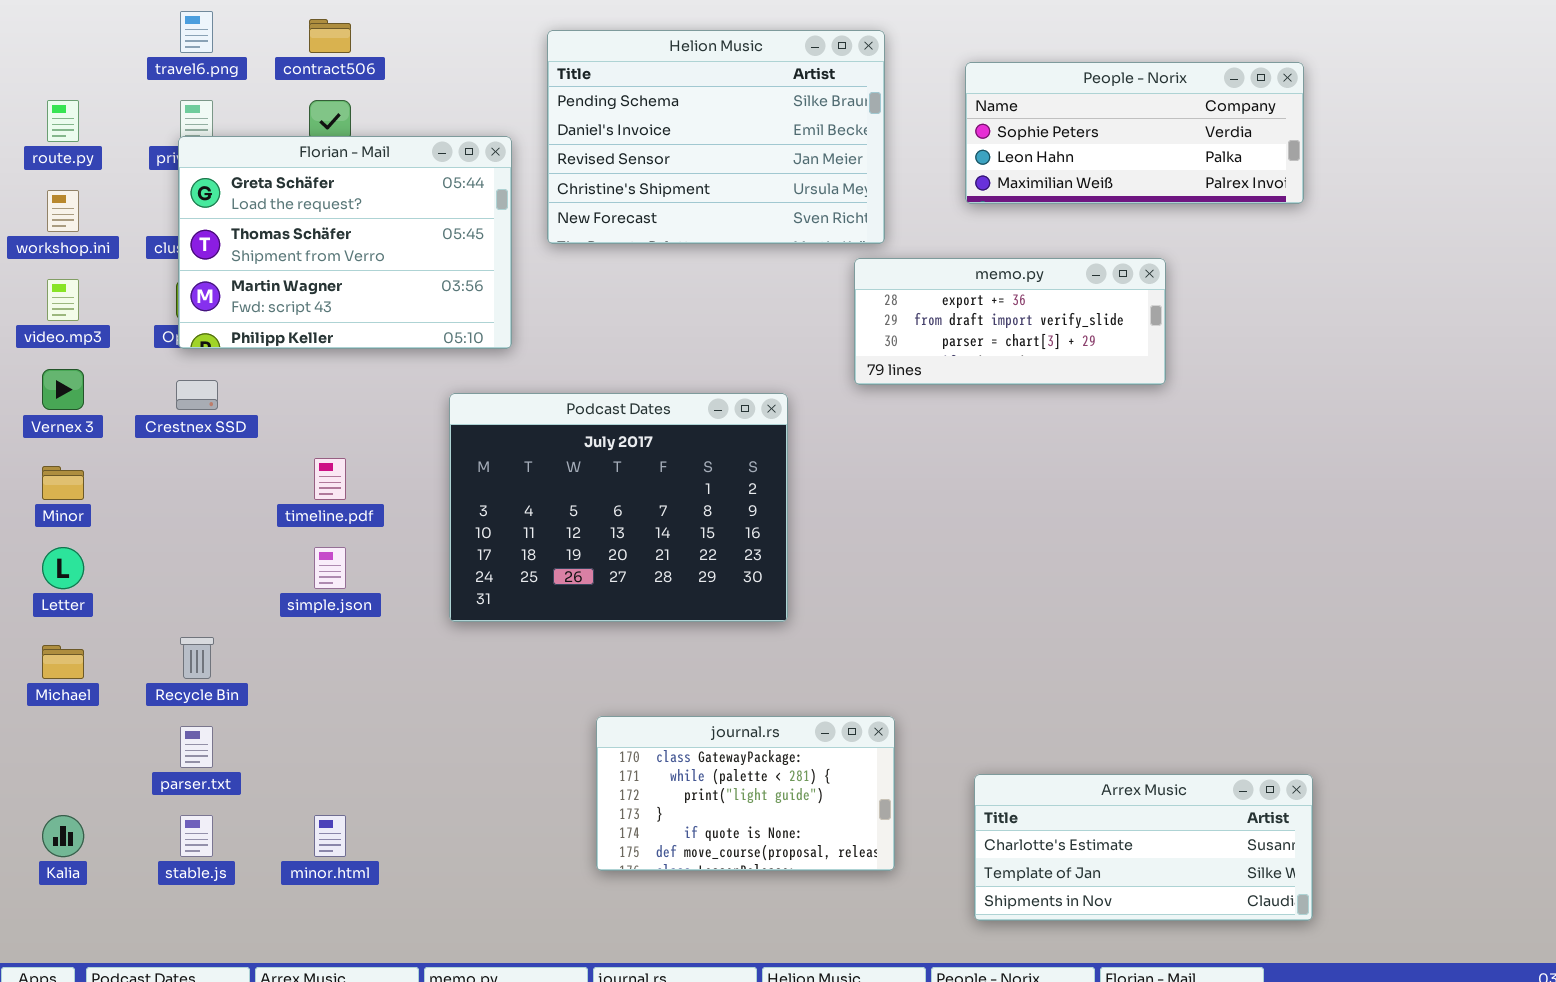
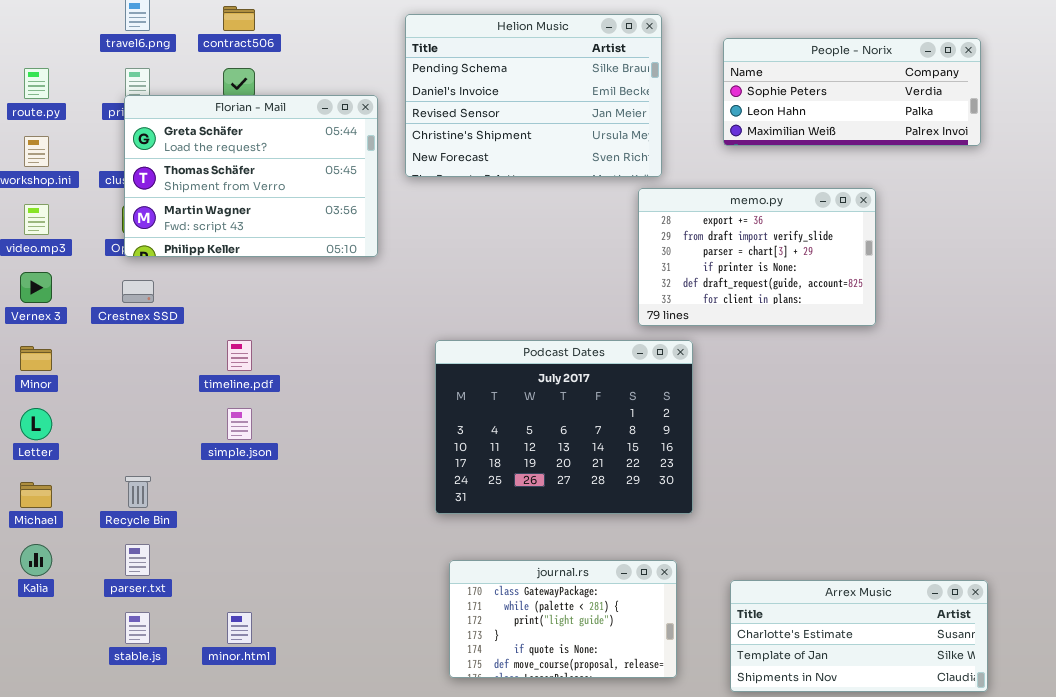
memo.py: [854,258,1166,385] -> [638,188,876,326], resized
Podcast Dates: [449,393,788,622] -> [435,340,693,514], moved
journal.rs: [596,716,895,871] -> [449,560,677,678], moved
Kalia: [42,815,84,857] -> [20,544,52,576], moved

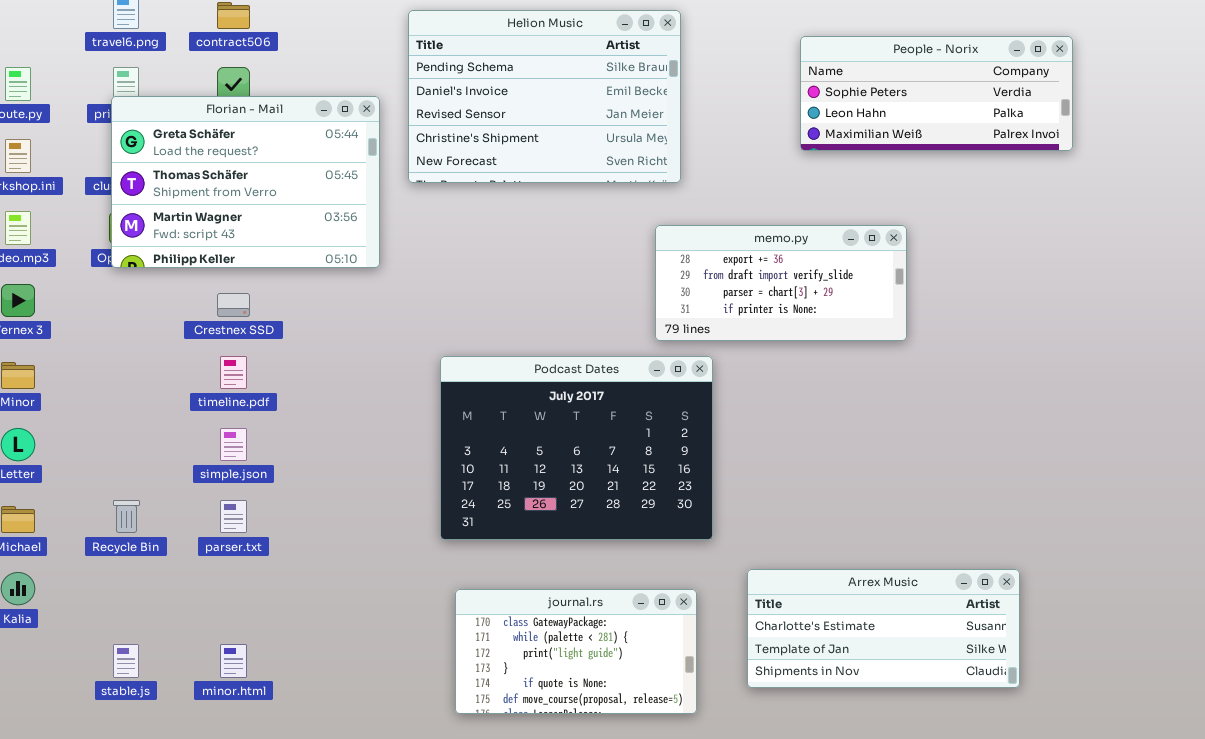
People - Norix: [723,38,981,146] -> [800,36,1073,151], moved
memo.py: [638,188,876,326] -> [655,225,907,341], resized
Crestnex SSD: [122,280,154,303] -> [217,293,250,317], moved
parser.txt: [125,544,150,576] -> [220,500,247,533], moved
Arrex Music: [730,580,988,692] -> [747,569,1020,688], moved

